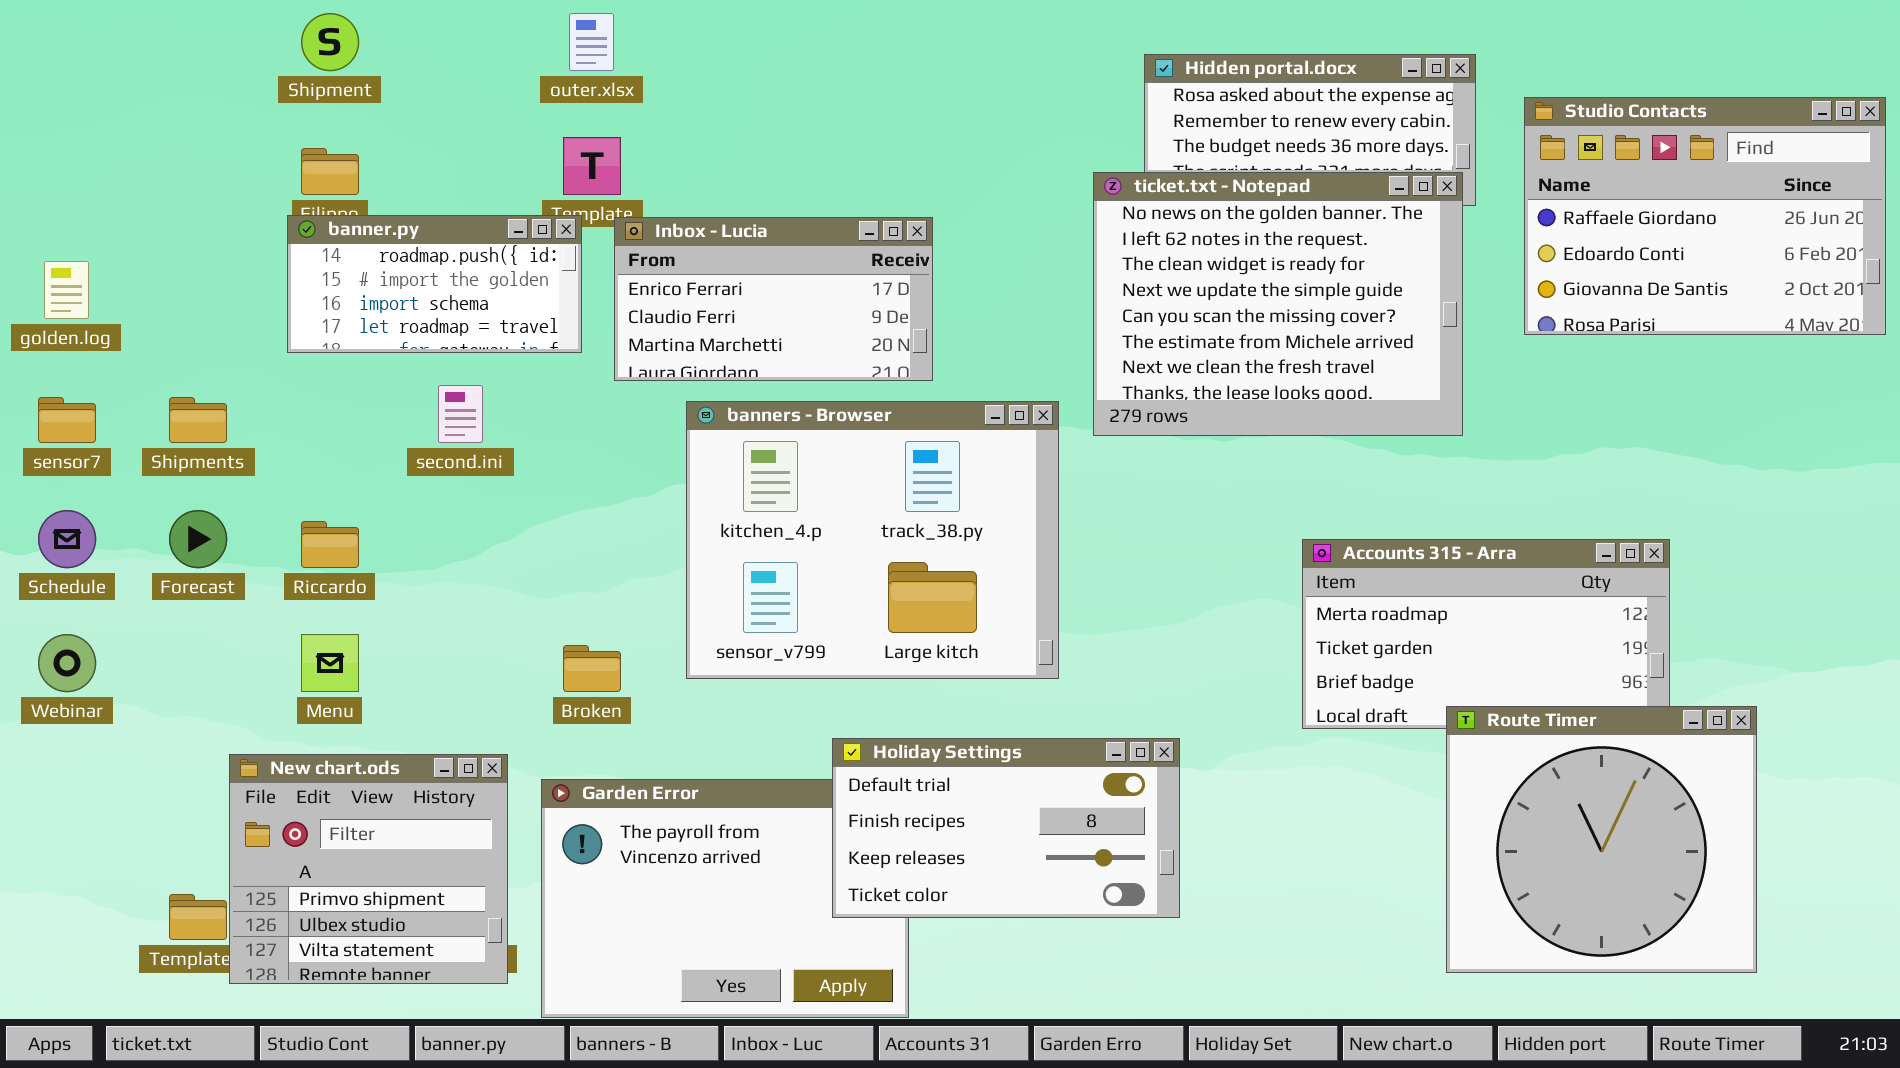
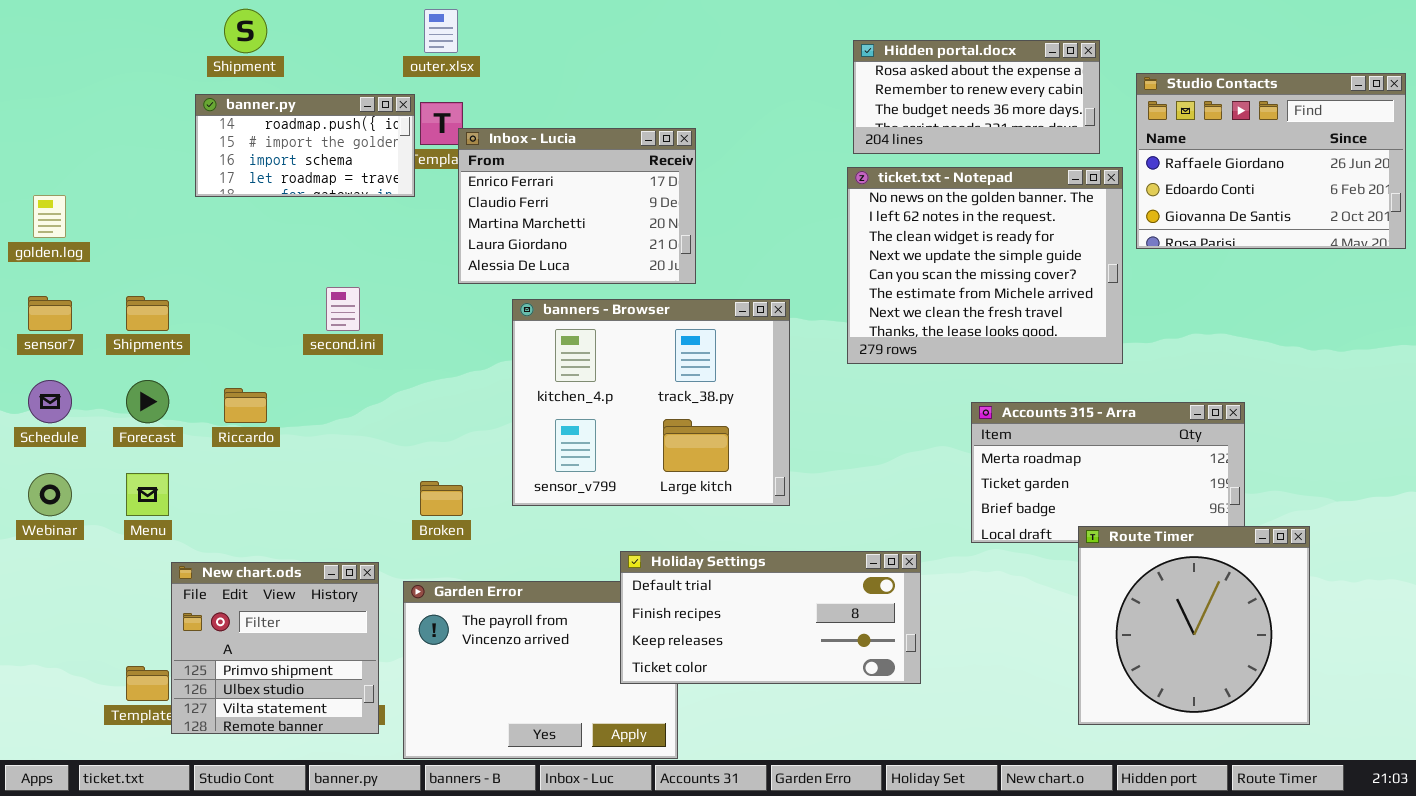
ticket.txt - Notepad: [1093,172,1463,436] -> [847,167,1123,364], moved
banner.py: [287,215,582,353] -> [195,94,415,197], moved
Inbox - Lucia: [614,217,933,381] -> [458,128,696,284], resized
Menu: [301,634,359,692] -> [126,473,169,516], moved
Holiday Settings: [832,738,1180,918] -> [620,551,921,684], resized

